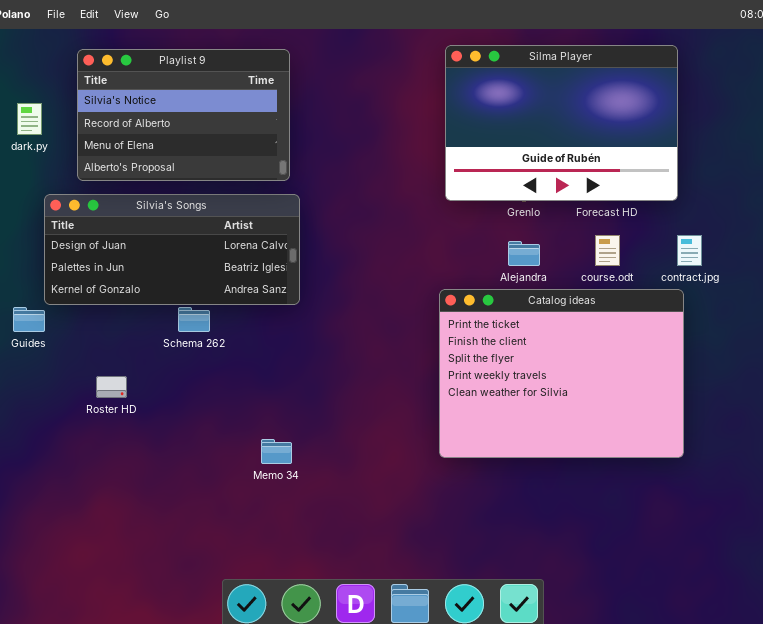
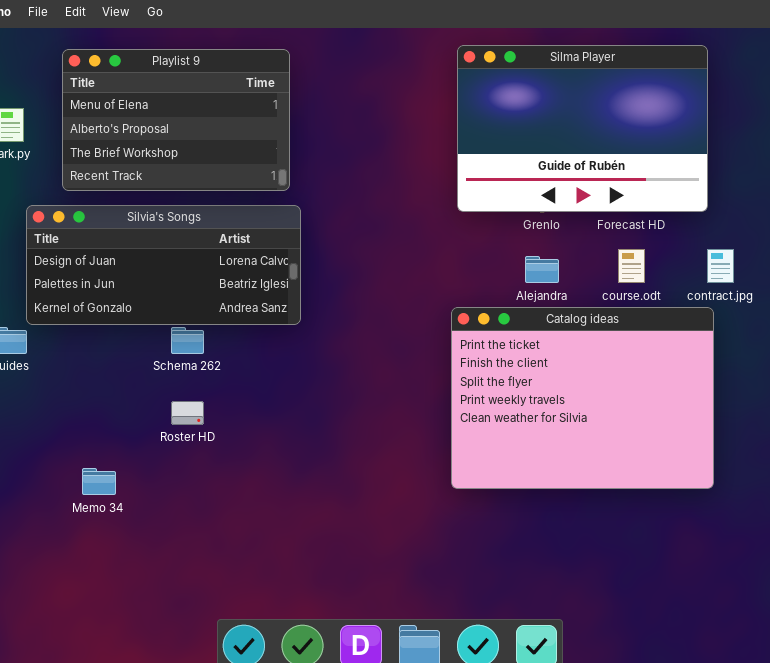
Playlist 9: [77,49,290,181] -> [62,49,290,191], scrolled down 2 rows
Roster HD: [96,376,127,398] -> [171,401,204,425], moved
Memo 34: [261,439,292,464] -> [82,468,116,495], moved

